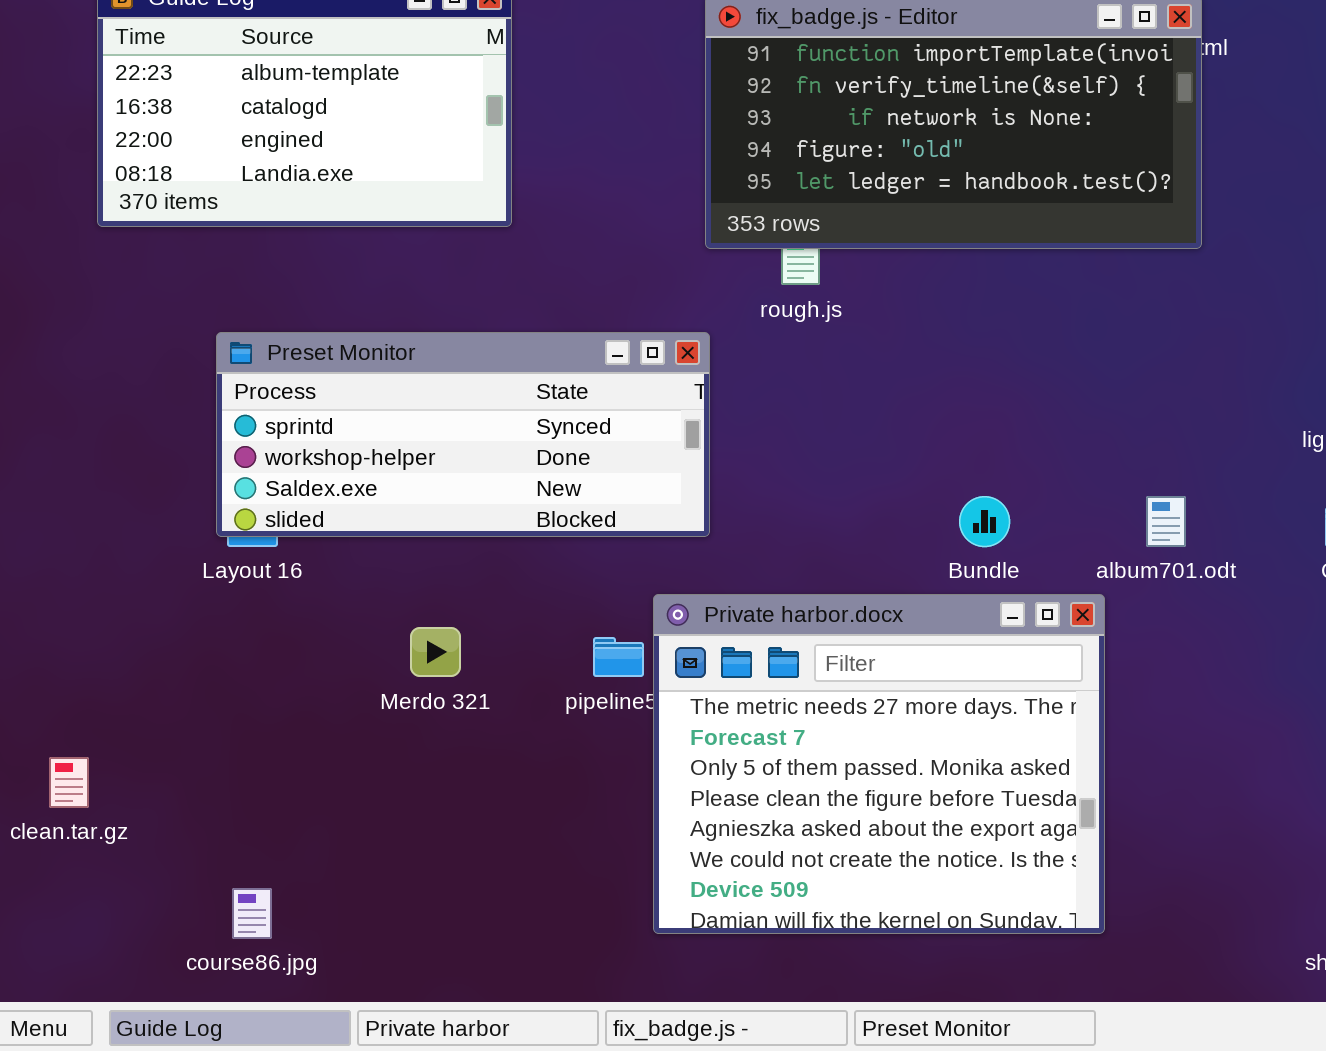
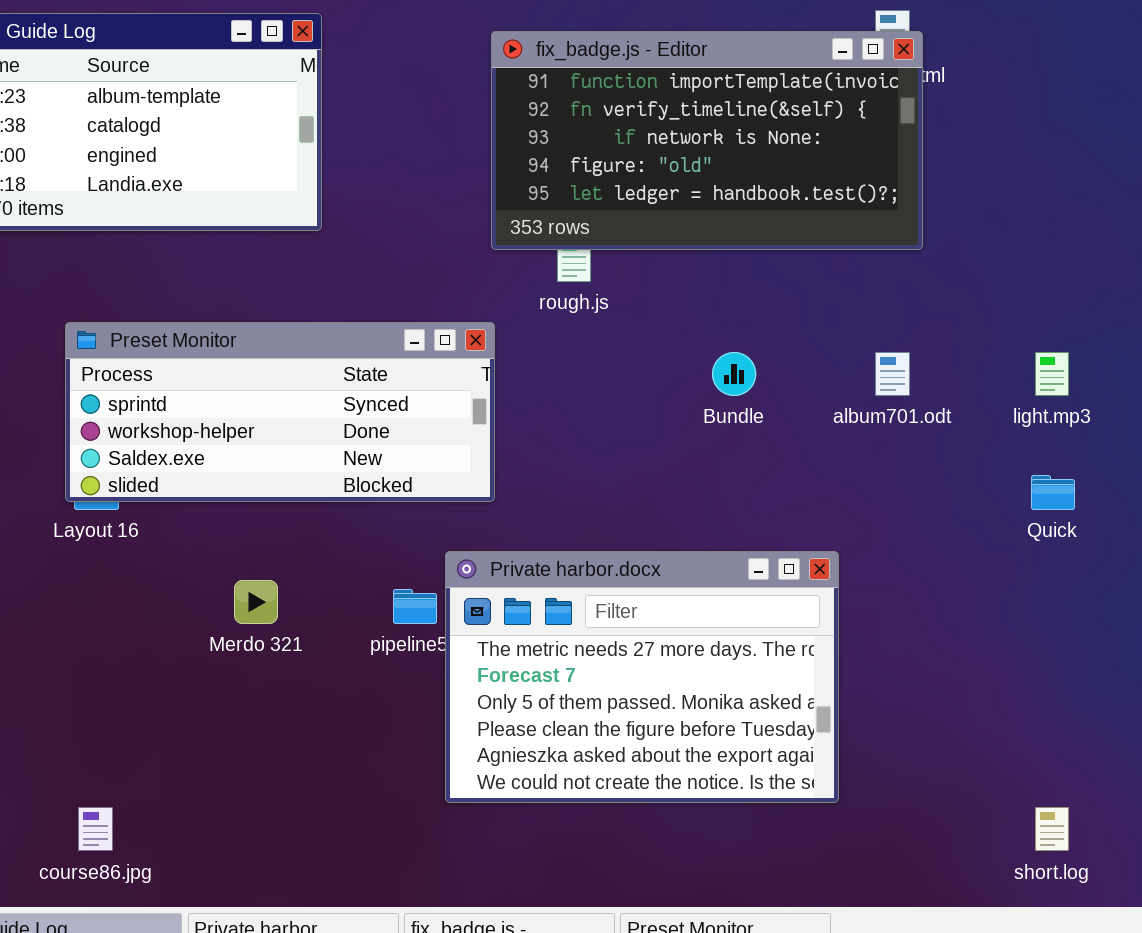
Bundle: [959,496,1010,547] -> [712,352,756,396], moved
album701.odt: [1146,496,1186,547] -> [875,352,910,396], moved
Private harbor.docx: [653,594,1105,934] -> [445,551,839,803], resized

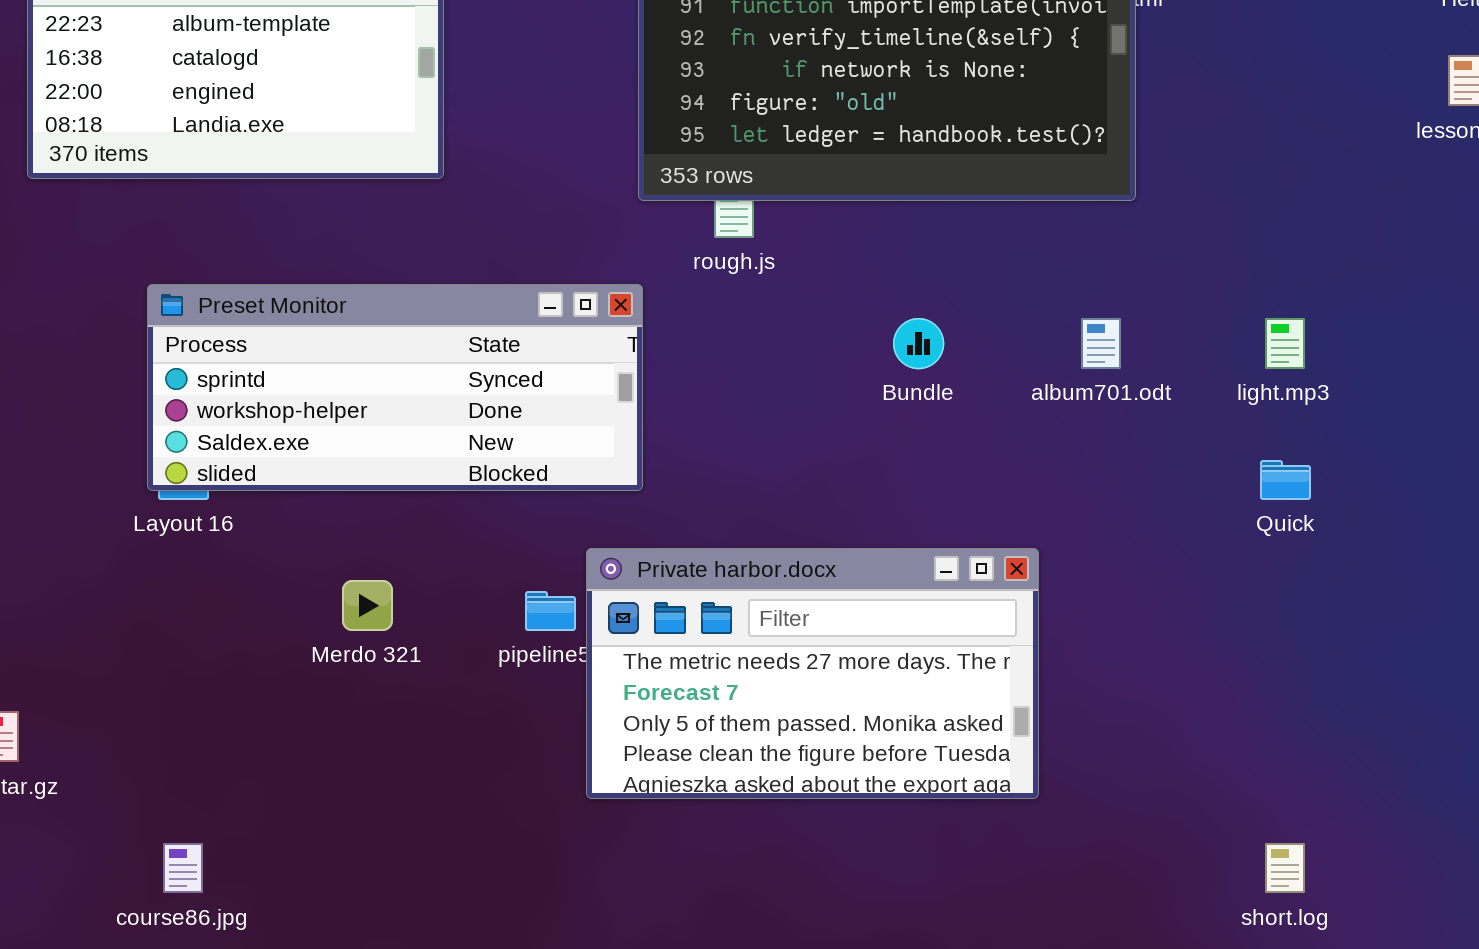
Private harbor.docx: [445,551,839,803] -> [586,548,1039,799], resized

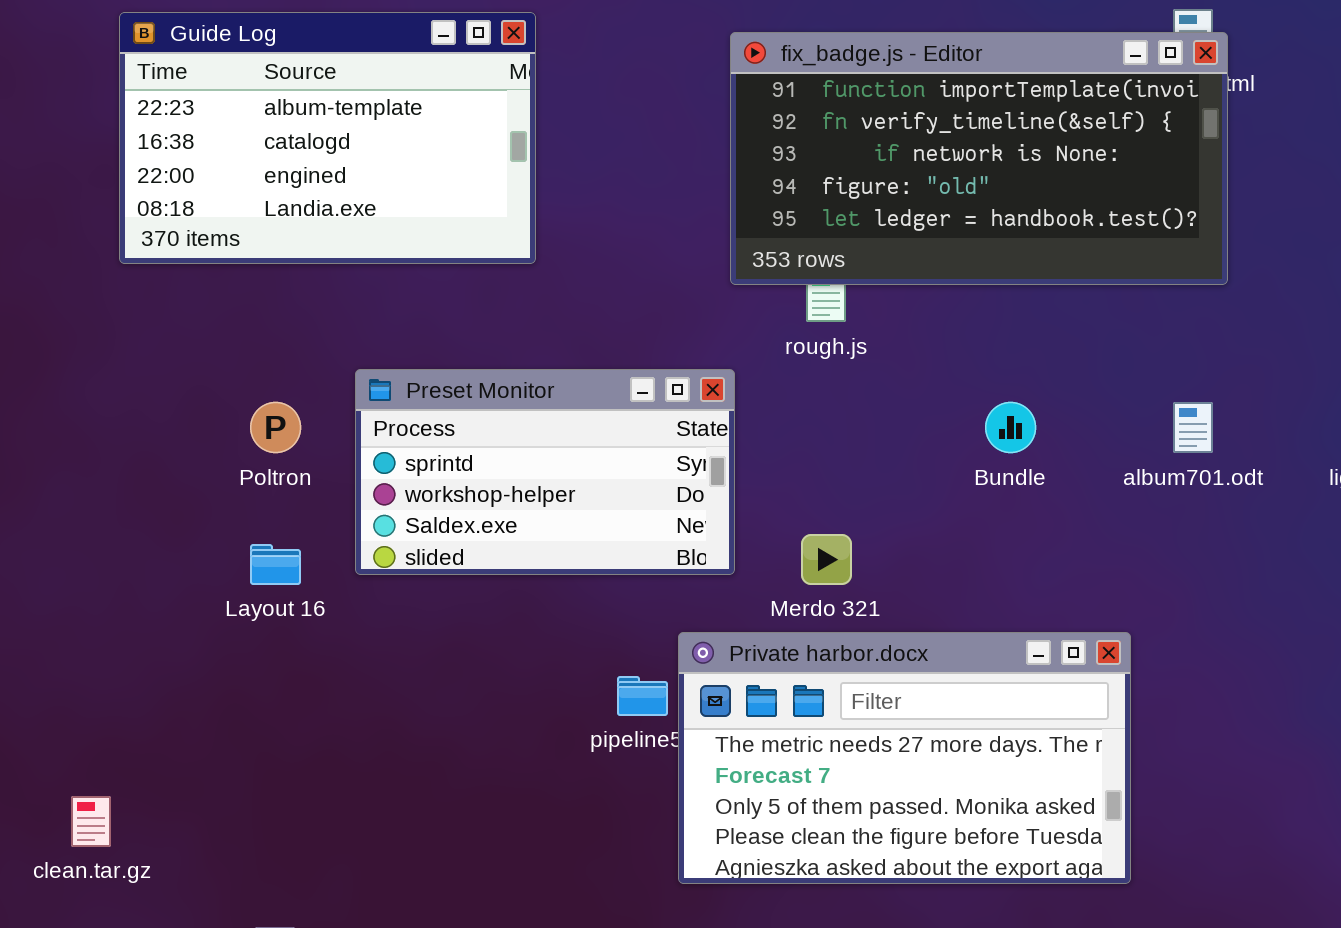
Preset Monitor: [147,284,643,491] -> [355,369,735,575], resized
Merdo 321: [342,580,393,631] -> [801,534,852,585], moved

